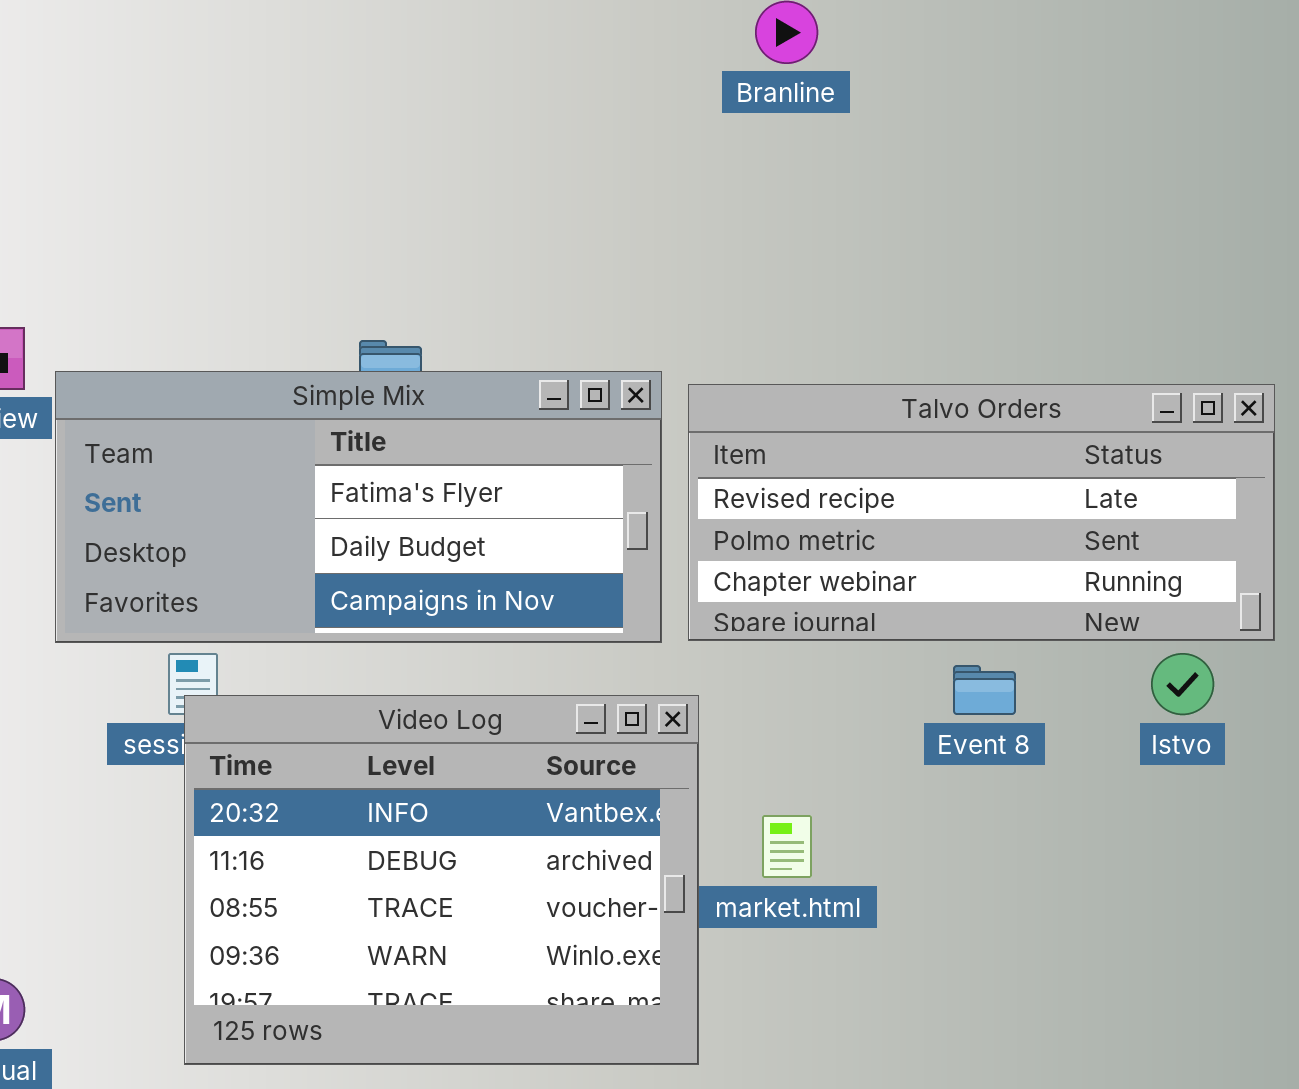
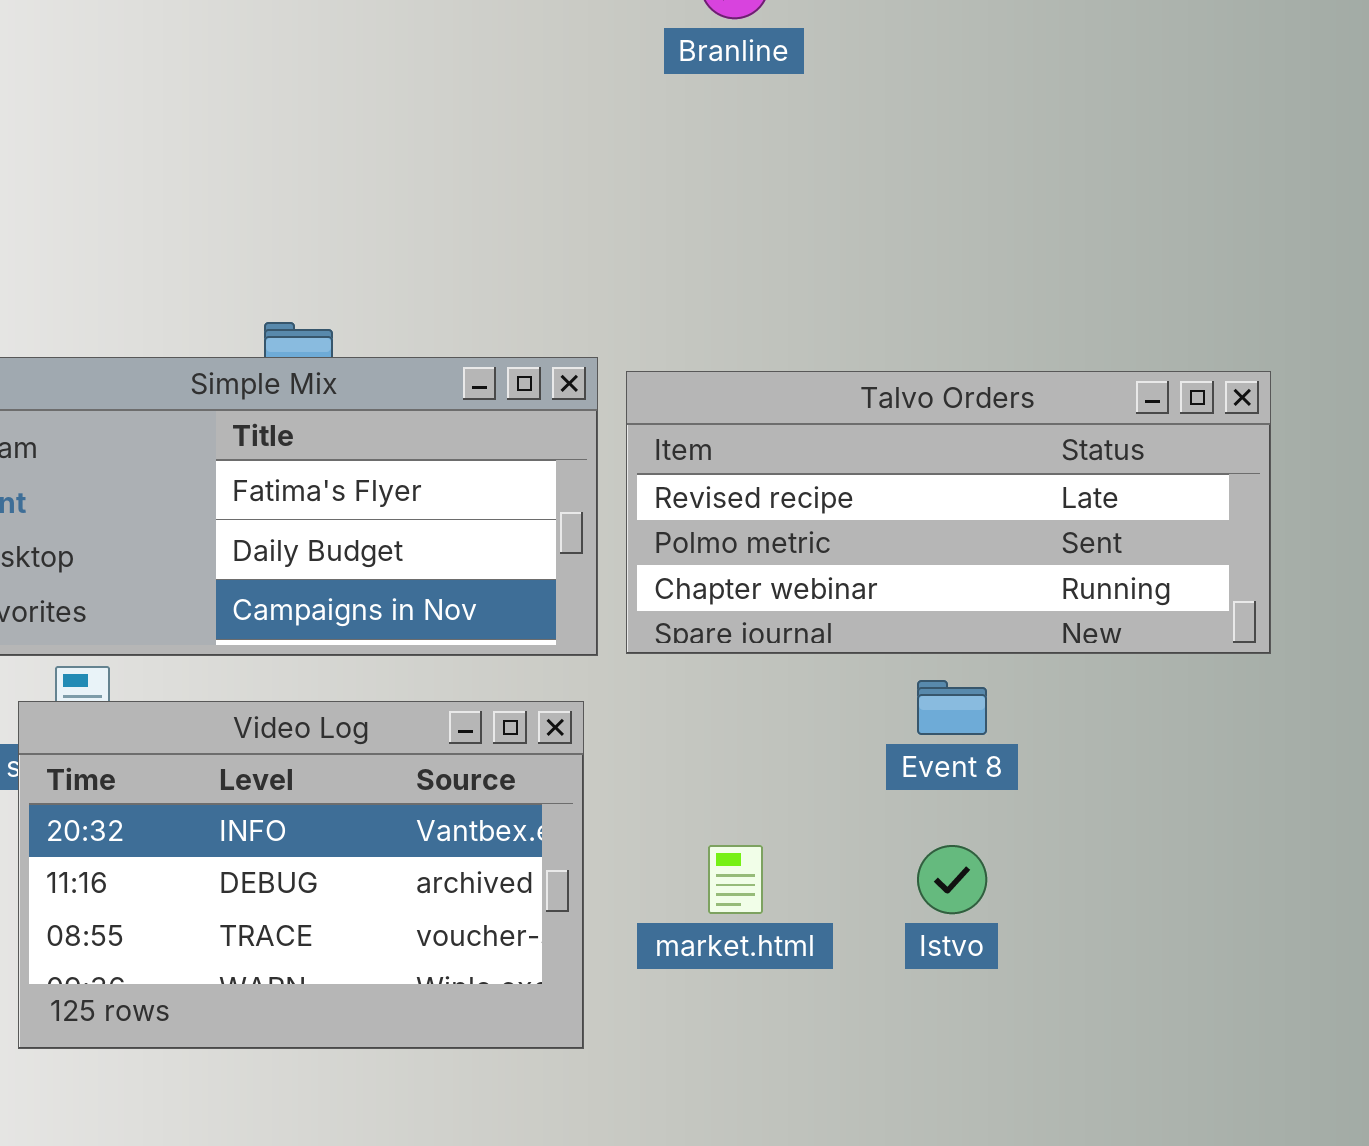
Istvo: [1151,653,1214,715] -> [917,845,987,914], moved
Video Log: [184,695,699,1065] -> [18,701,584,1049], moved, resized

